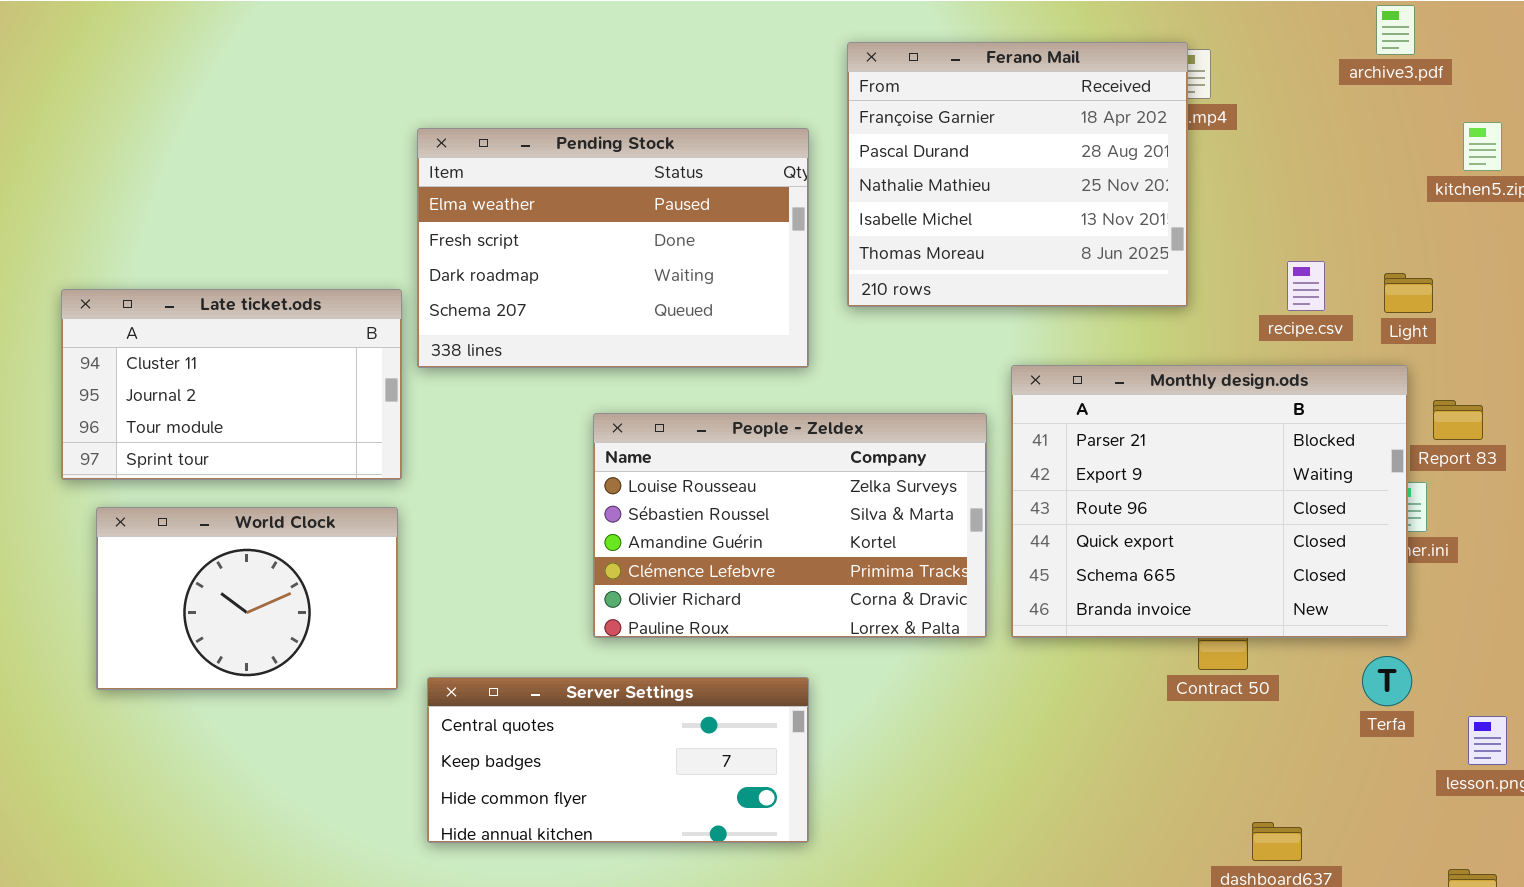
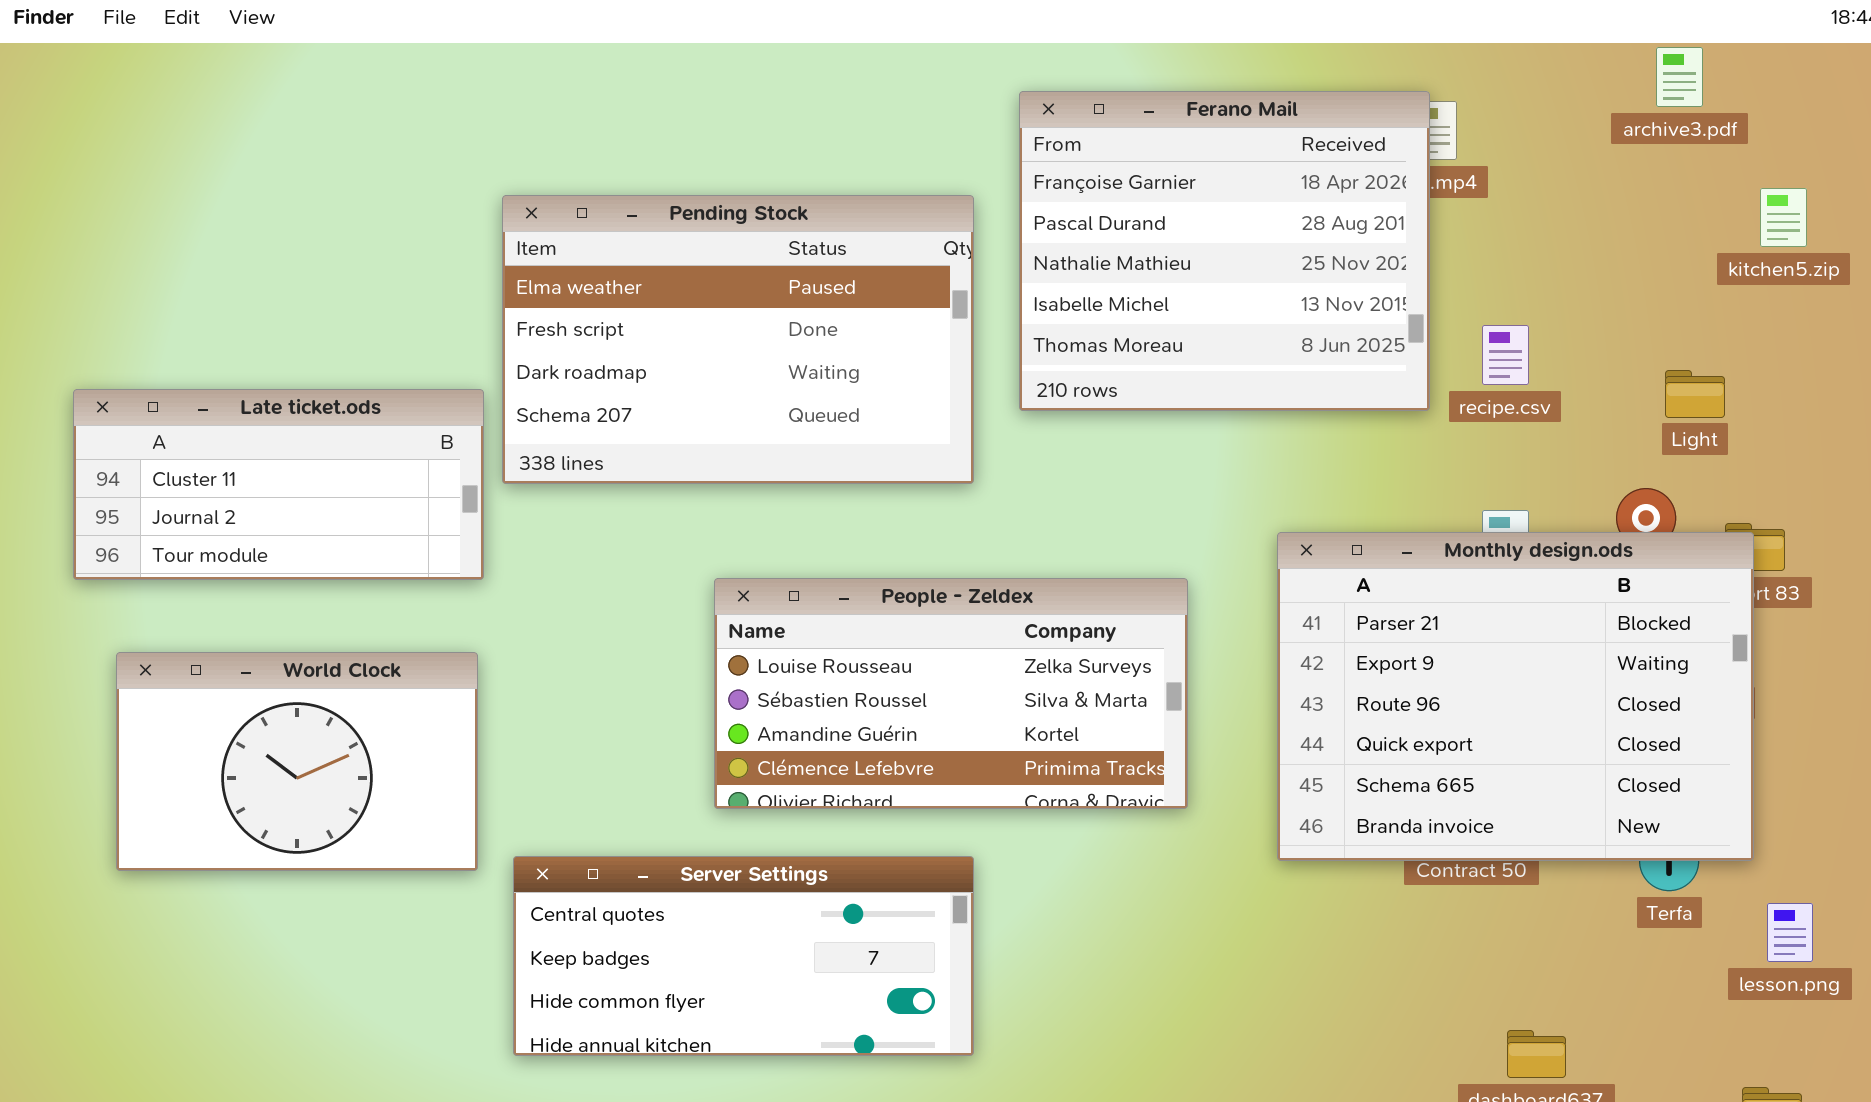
recipe.csv: [1287,261,1325,311] -> [1482,325,1529,385], moved
Late ticket.ods: [61,289,402,480] -> [73,389,484,580], resized
Monthly design.ods: [1011,365,1408,638] -> [1277,532,1754,861], moved
People - Zeldex: [593,413,987,638] -> [714,578,1188,809], resized

